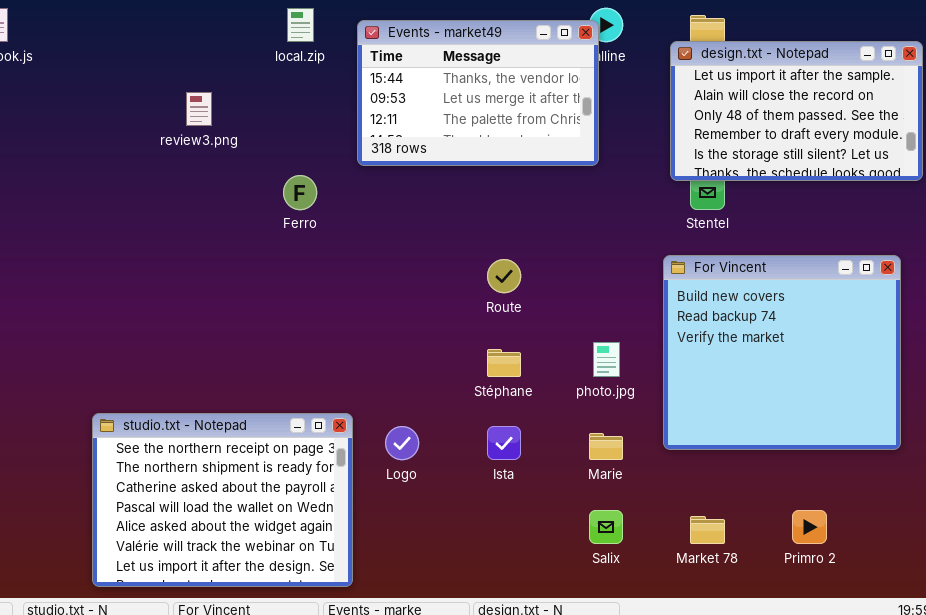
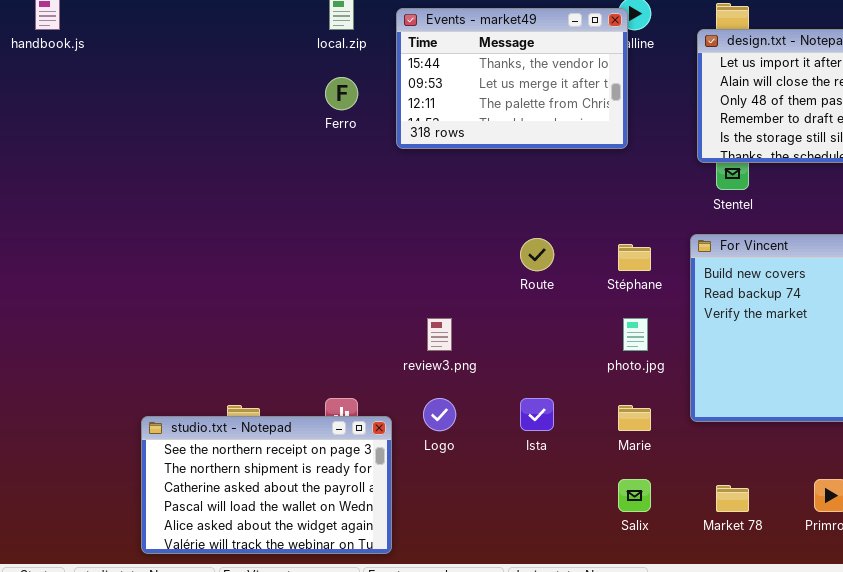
review3.png: [186,92,212,126] -> [427,318,452,351], moved
Ferro: [283,175,317,210] -> [325,77,358,110], moved
Stéphane: [487,349,521,377] -> [618,244,651,271], moved
studio.txt - Notepad: [92,413,353,587] -> [141,416,392,554], resized

